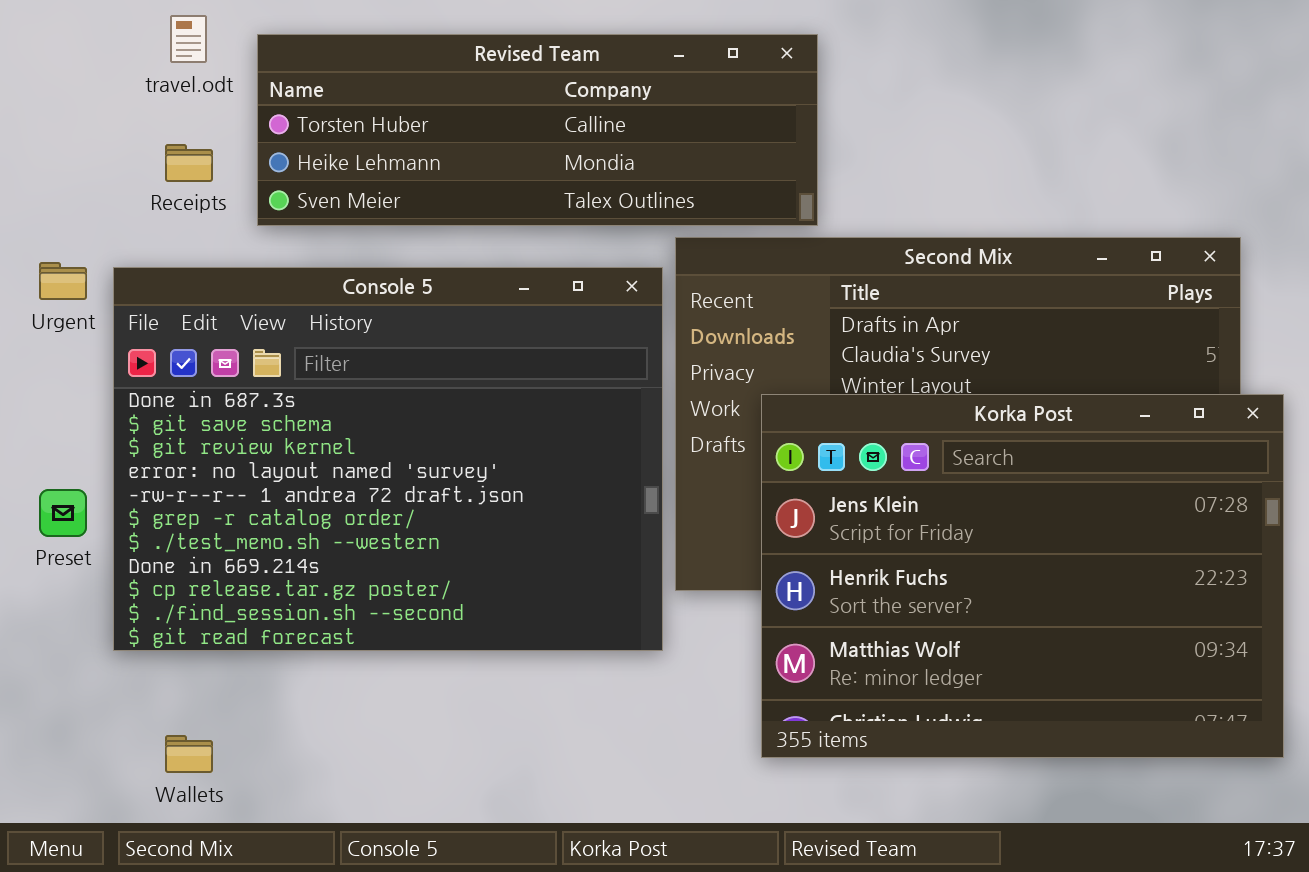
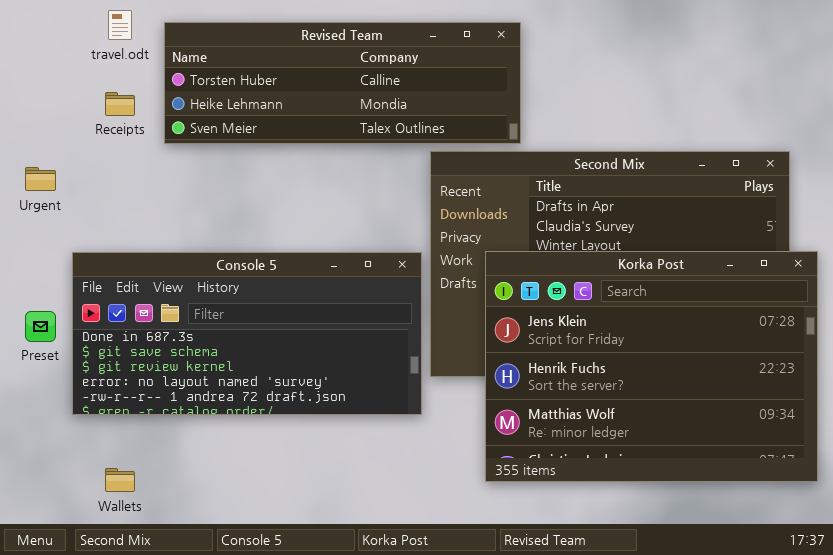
Console 5: [113,267,663,651] -> [72,252,422,415], resized

